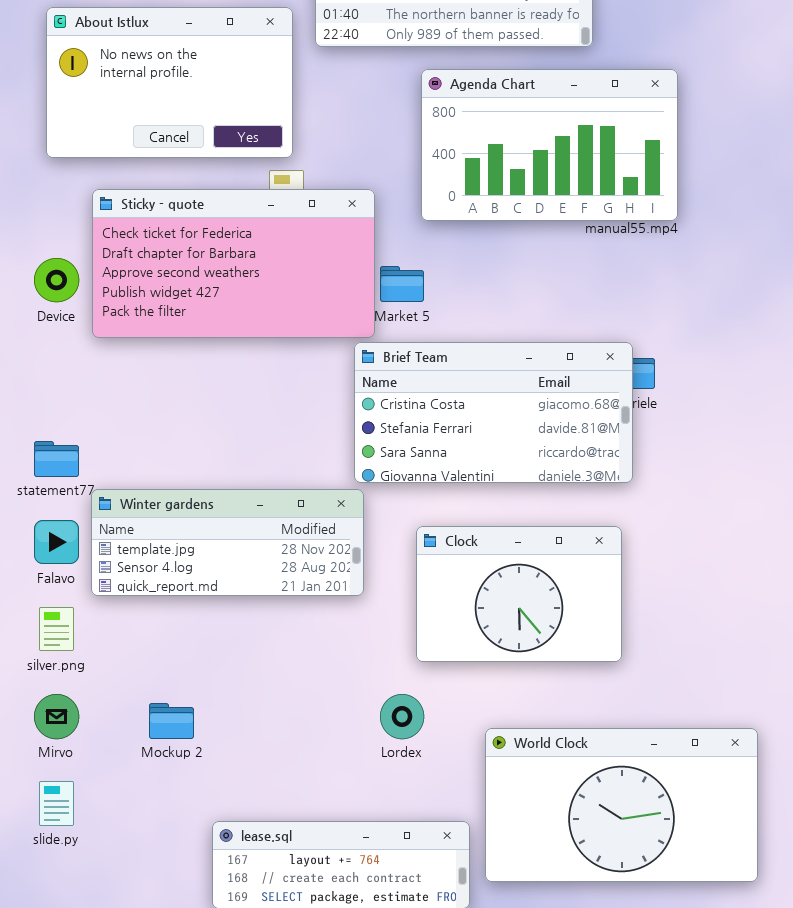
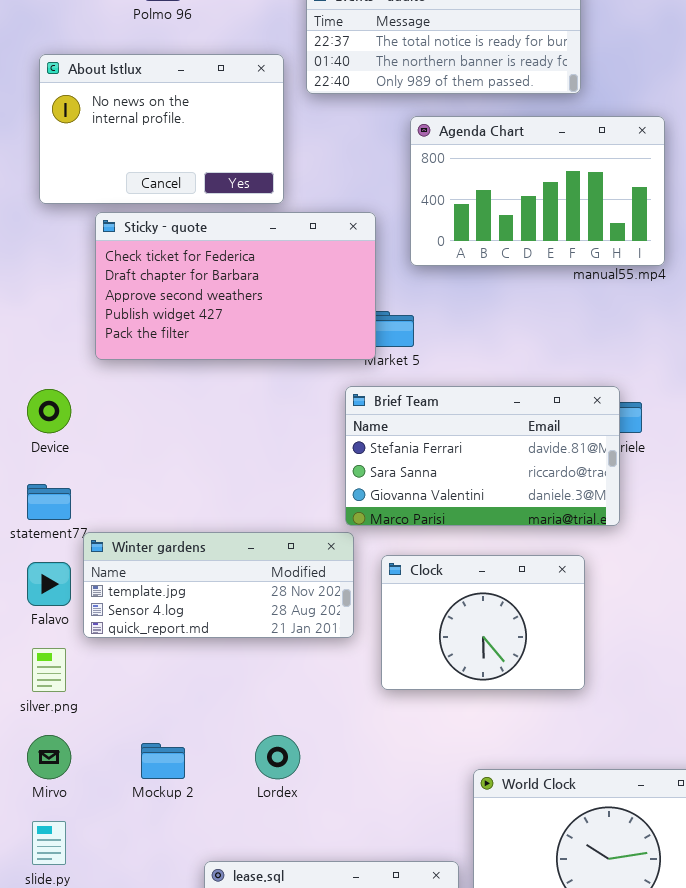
Sticky - quote: [92,189,375,338] -> [95,212,376,360], moved
Device: [34,258,79,302] -> [27,389,71,433], moved
Brief Team: [354,342,633,483] -> [345,386,620,526], scrolled down 1 row
Clock: [416,526,622,662] -> [381,555,585,690], moved
Lordex: [380,694,424,739] -> [255,735,300,779], moved

